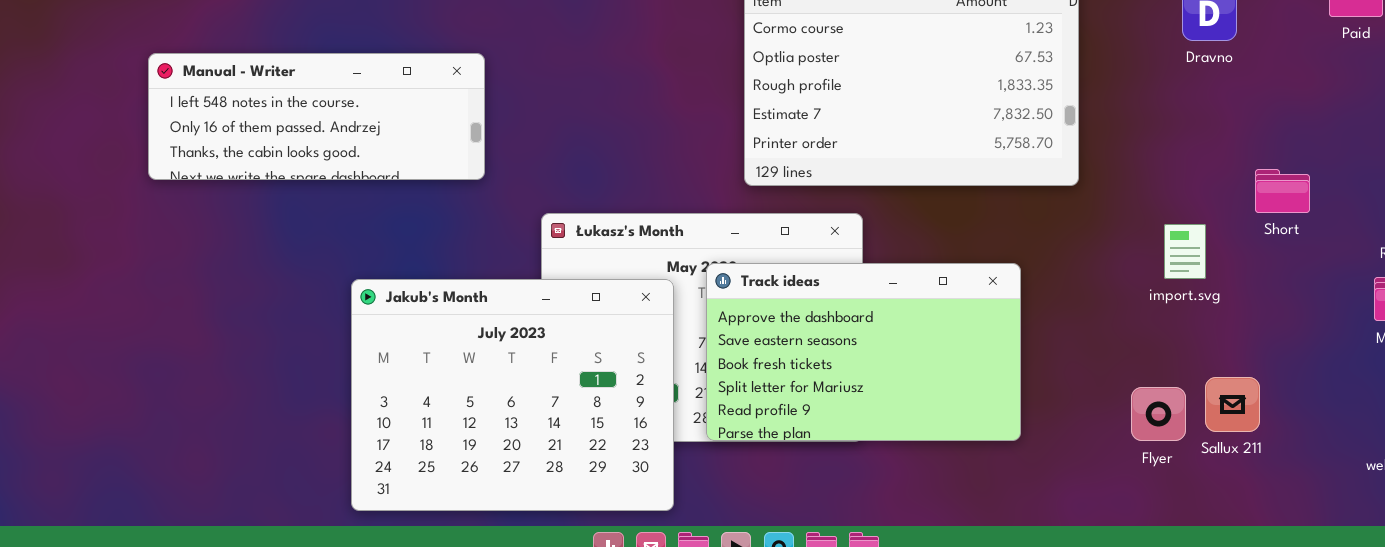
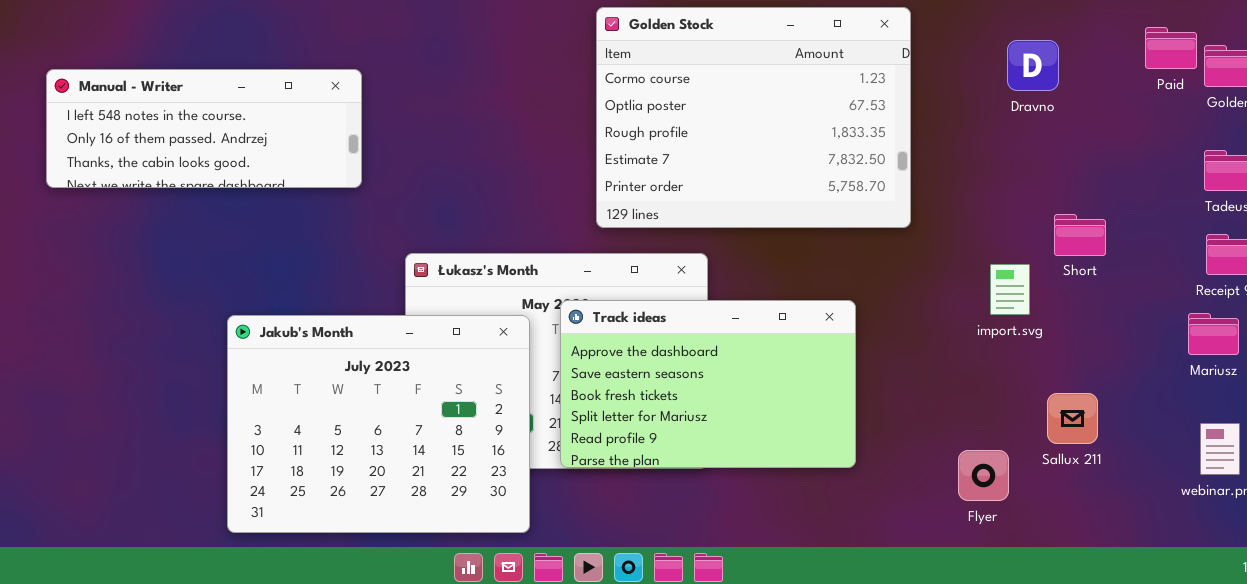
Manual - Writer: [148,53,485,180] -> [46,69,362,188], moved
Short: [1255,169,1310,213] -> [1054,214,1106,256], moved
Sallux 211: [1205,377,1260,432] -> [1047,393,1098,444], moved
Flyer: [1131,387,1186,441] -> [958,450,1009,501], moved

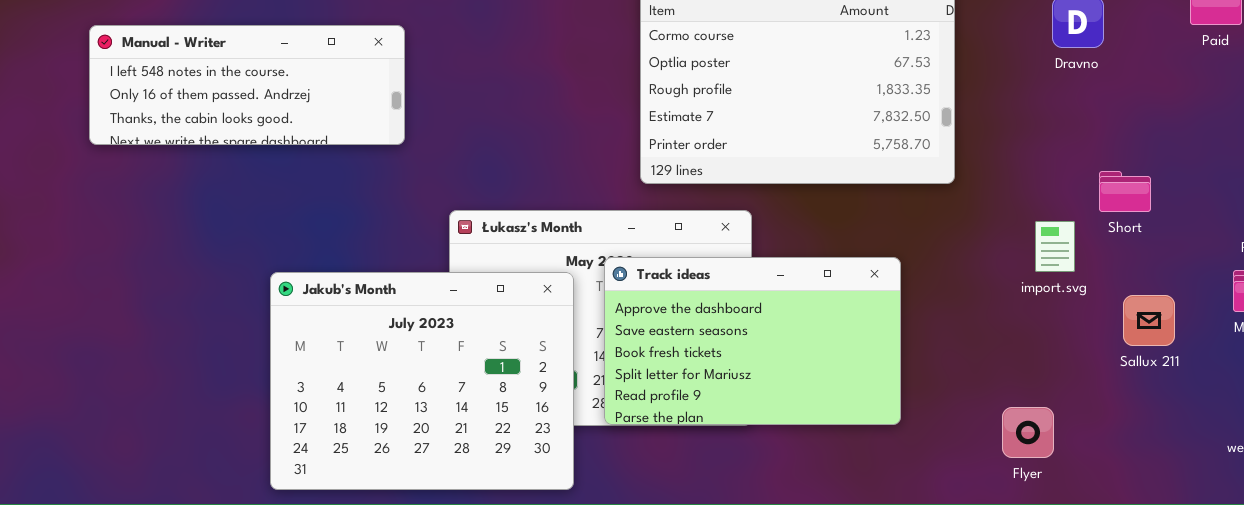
Sallux 211: [1047,393,1098,444] -> [1123,295,1175,346], moved

